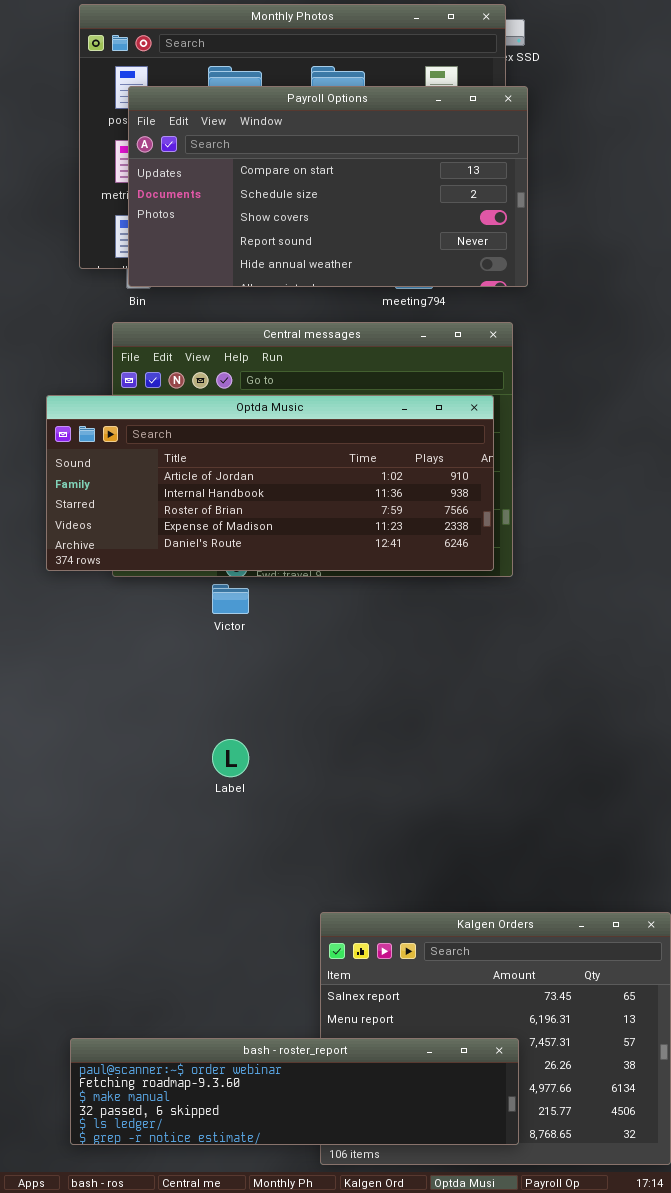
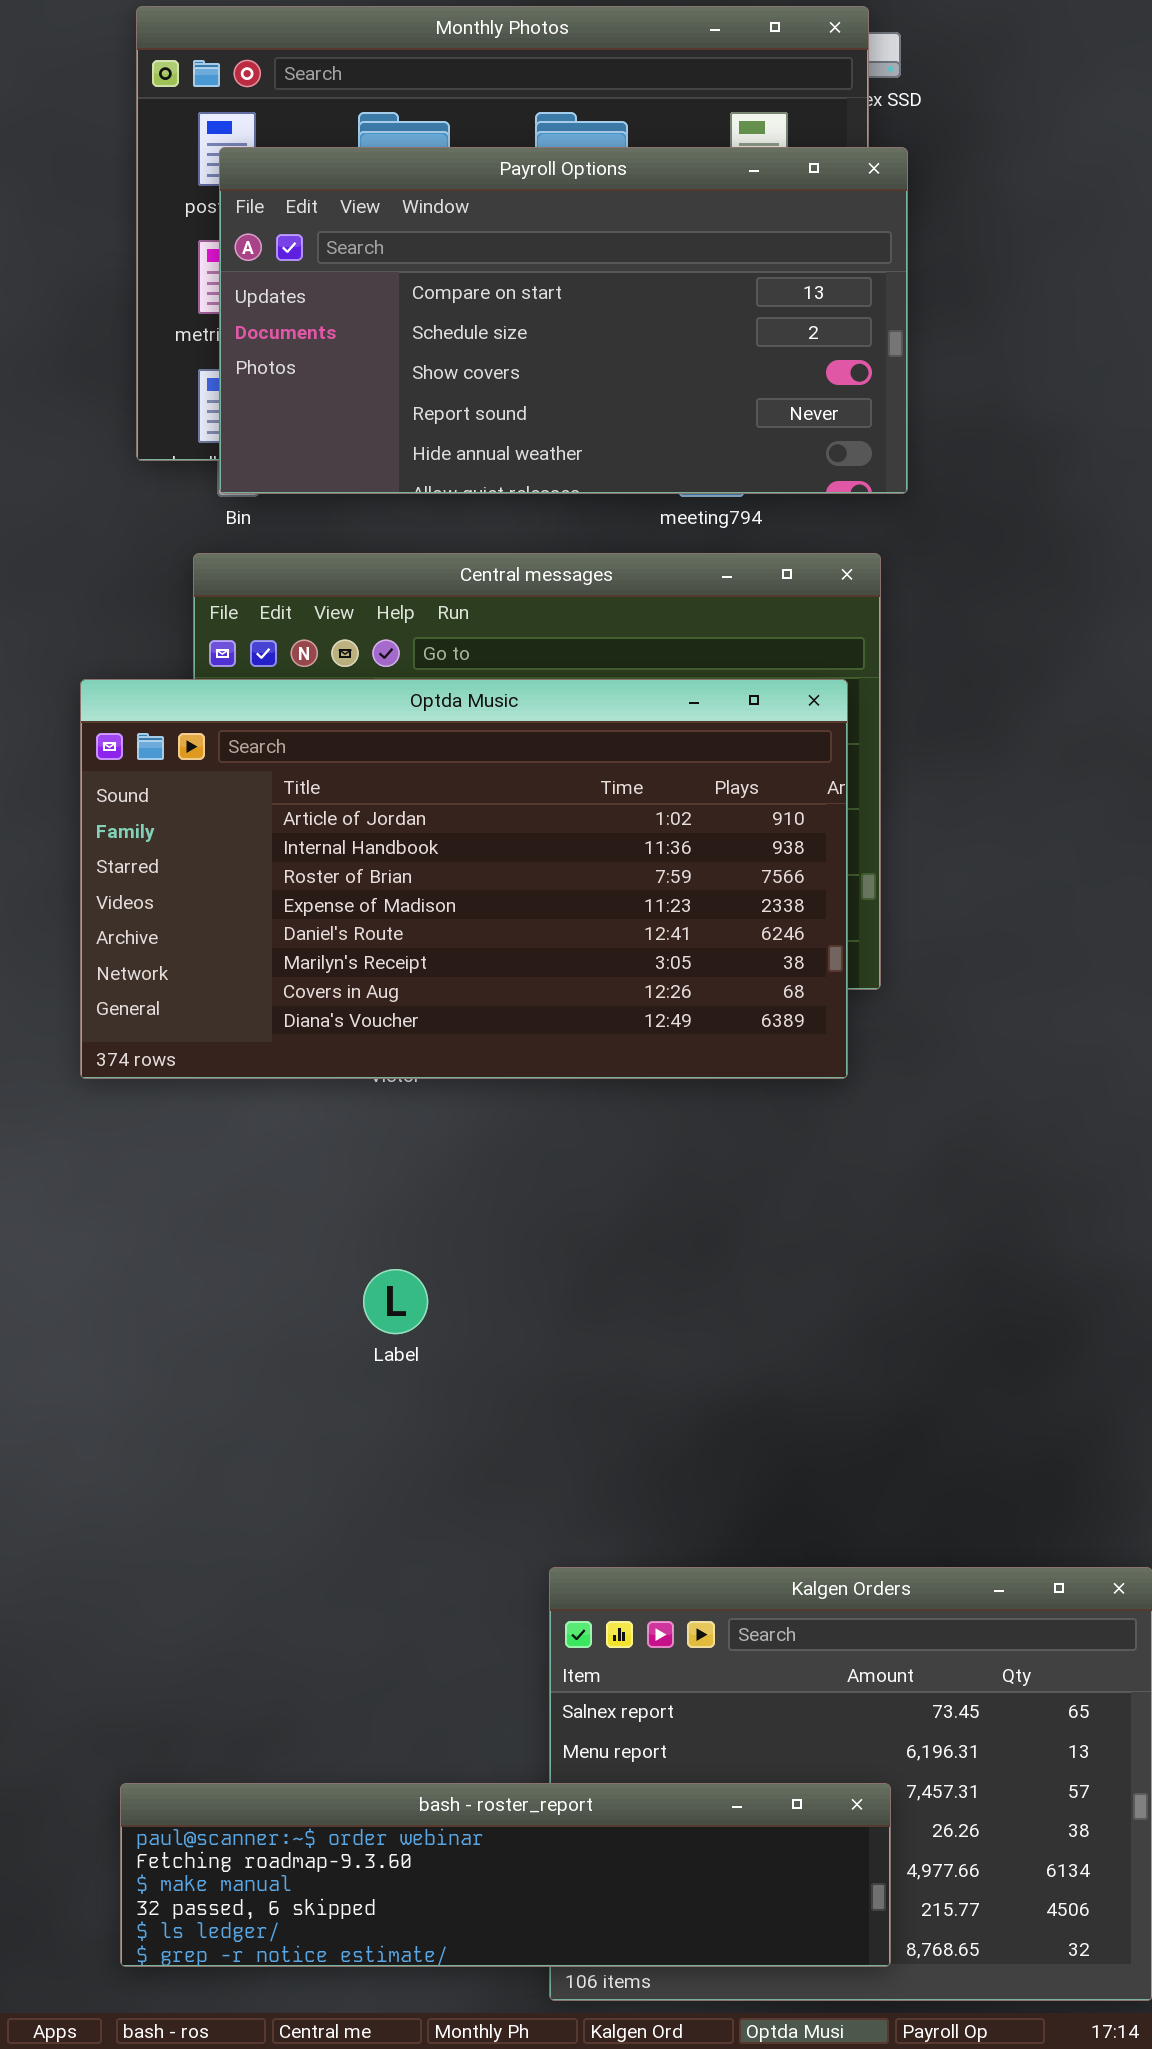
Optda Music: [46,395,494,571] -> [80,679,848,1079], resized

